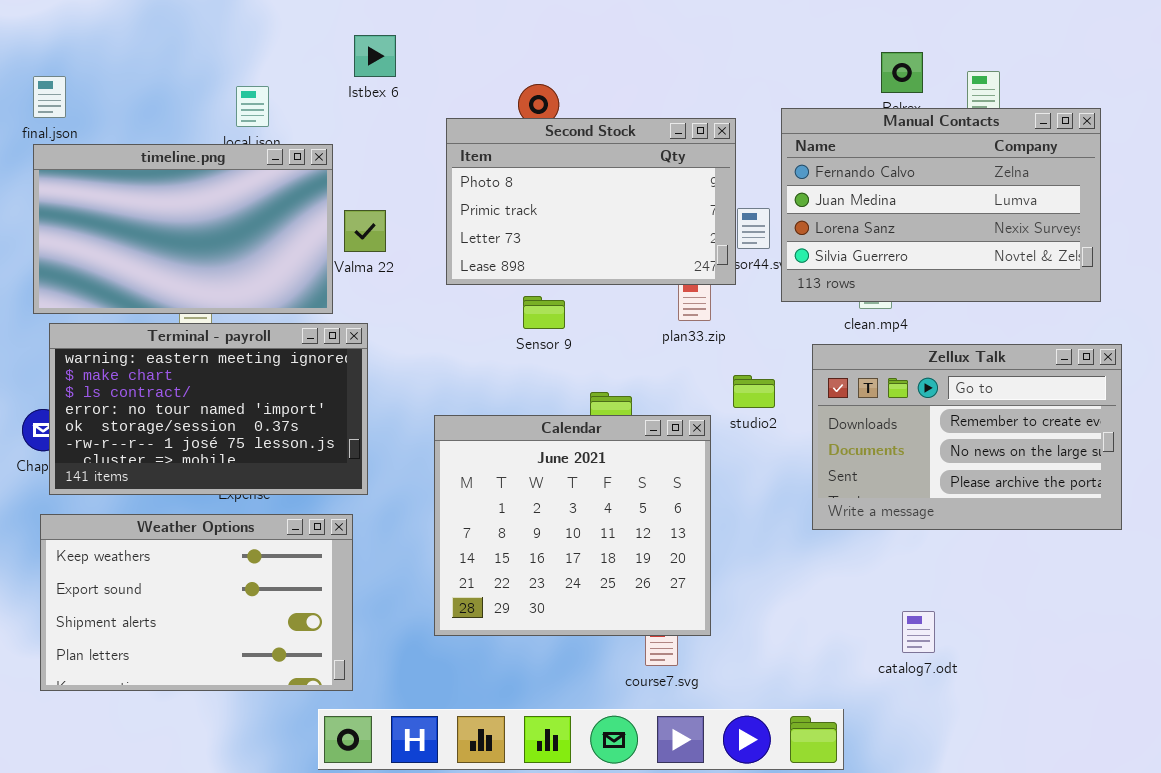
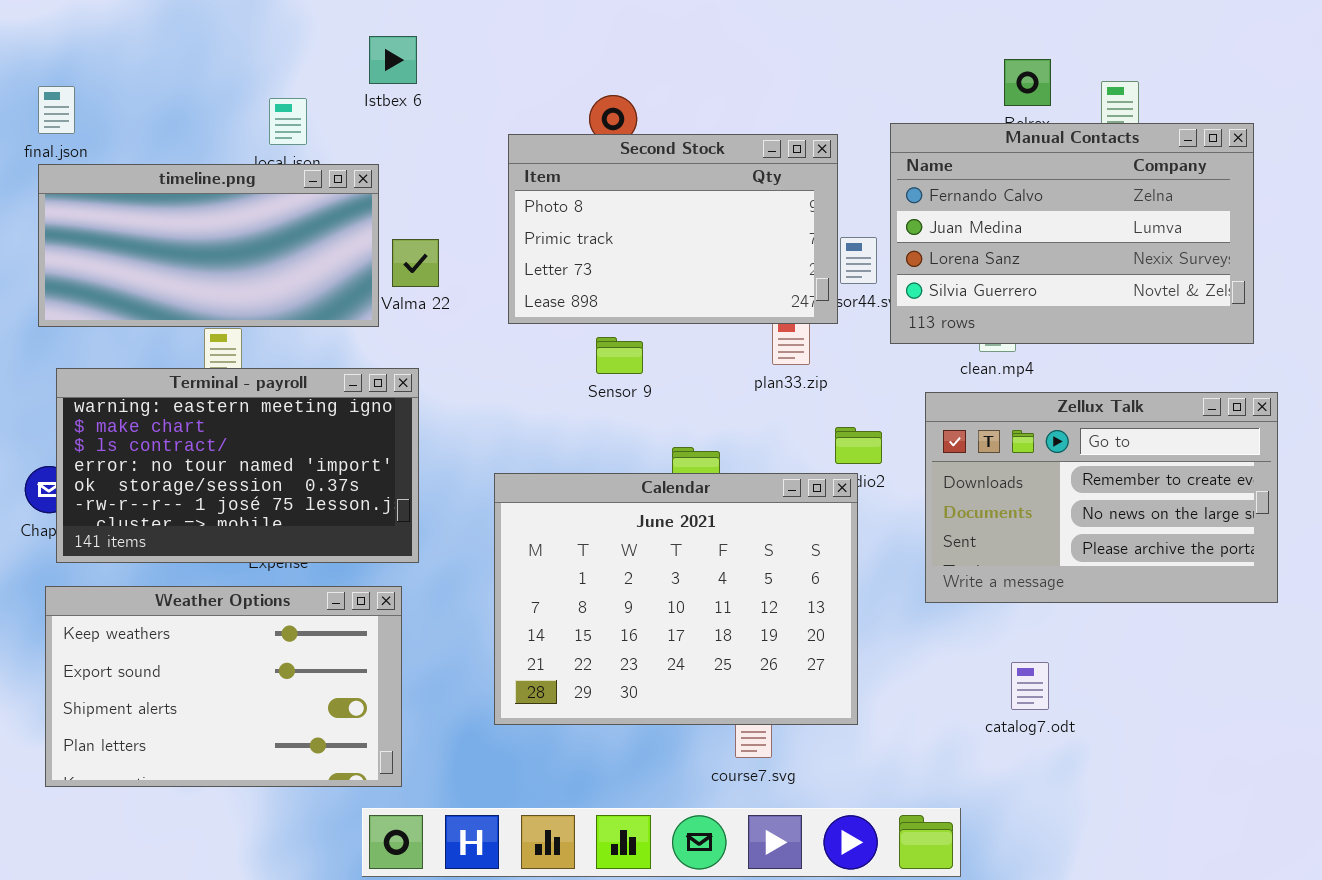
Istbex 6: [354,35,396,77] -> [369,36,417,84], moved
timeline.png: [33,144,333,314] -> [38,164,379,327], resized
Calendar: [434,415,711,636] -> [494,473,858,725], resized
catalog7.odt: [902,611,935,653] -> [1011,662,1049,710], moved

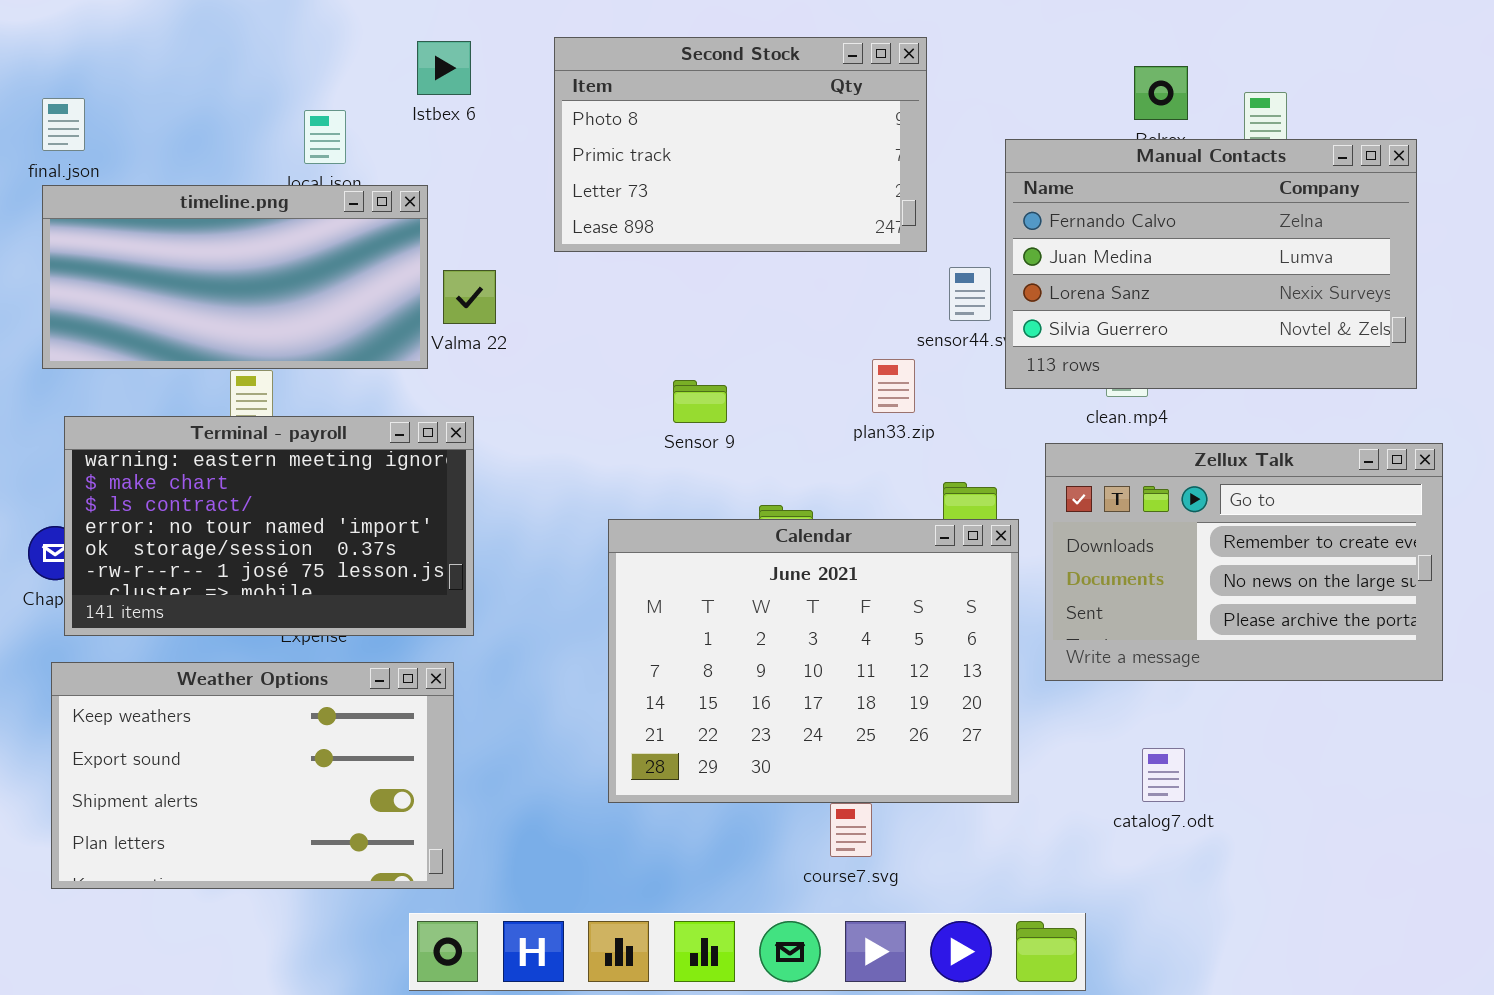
Second Stock: [508,134,838,324] -> [554,37,927,252], moved
Calendar: [494,473,858,725] -> [608,519,1019,803], moved

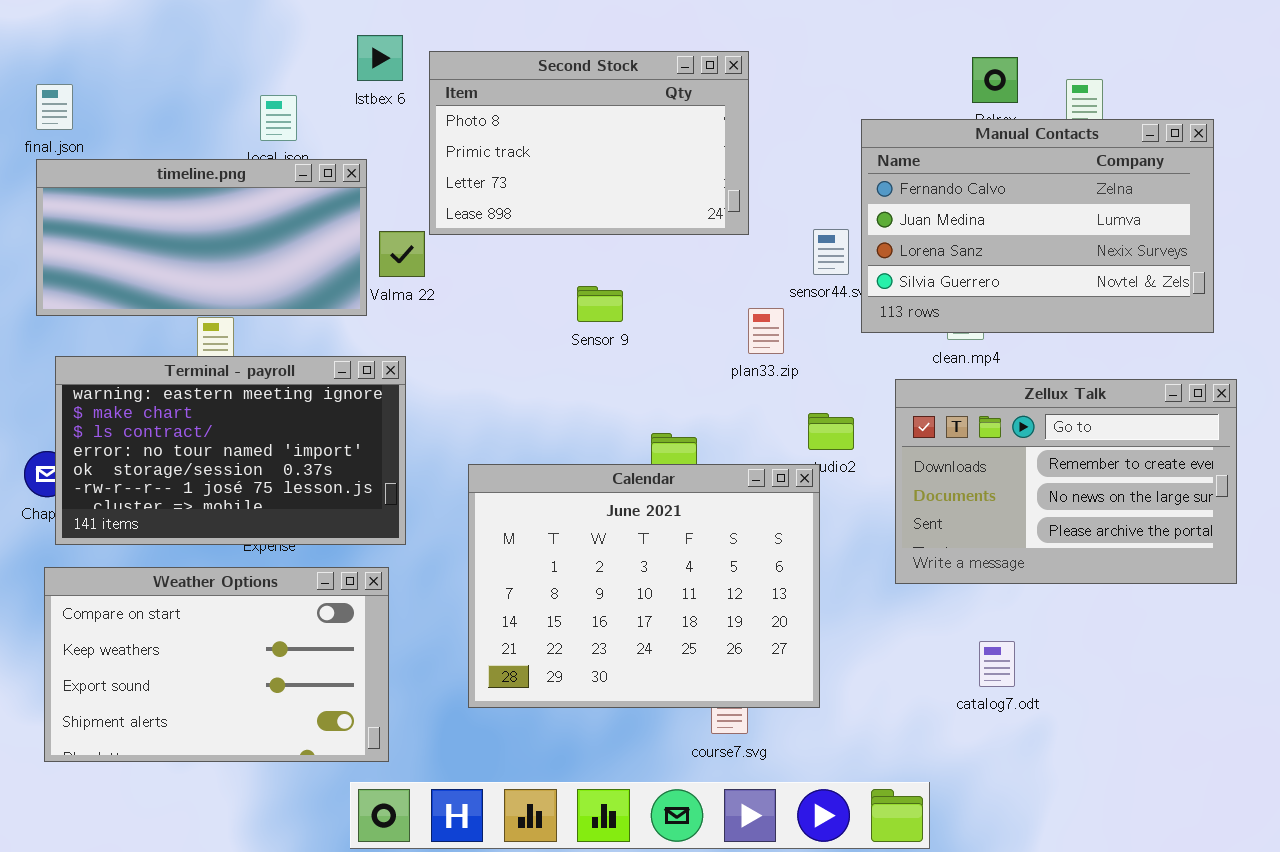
Second Stock: [554,37,927,252] -> [429,51,749,235], moved
Sensor 9: [673,380,727,423] -> [577,286,623,322], moved
Calendar: [608,519,1019,803] -> [468,464,820,708], moved
Weather Options: [51,662,454,889] -> [44,567,389,762], scrolled up 1 row

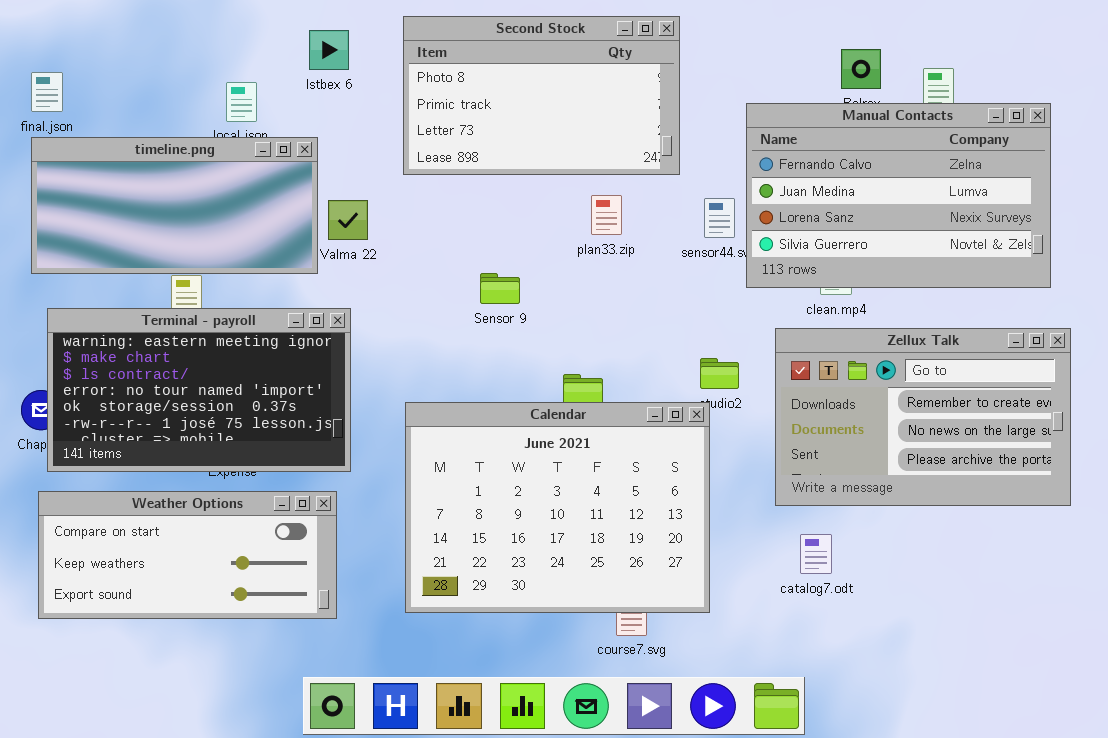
Second Stock: [429,51,749,235] -> [403,16,680,175], moved
Sensor 9: [577,286,623,322] -> [480,273,520,304], moved
plan33.zip: [748,308,784,354] -> [591,195,622,235], moved
Weather Options: [44,567,389,762] -> [38,491,337,619], resized
catalog7.odt: [979,641,1015,687] -> [800,534,832,574], moved

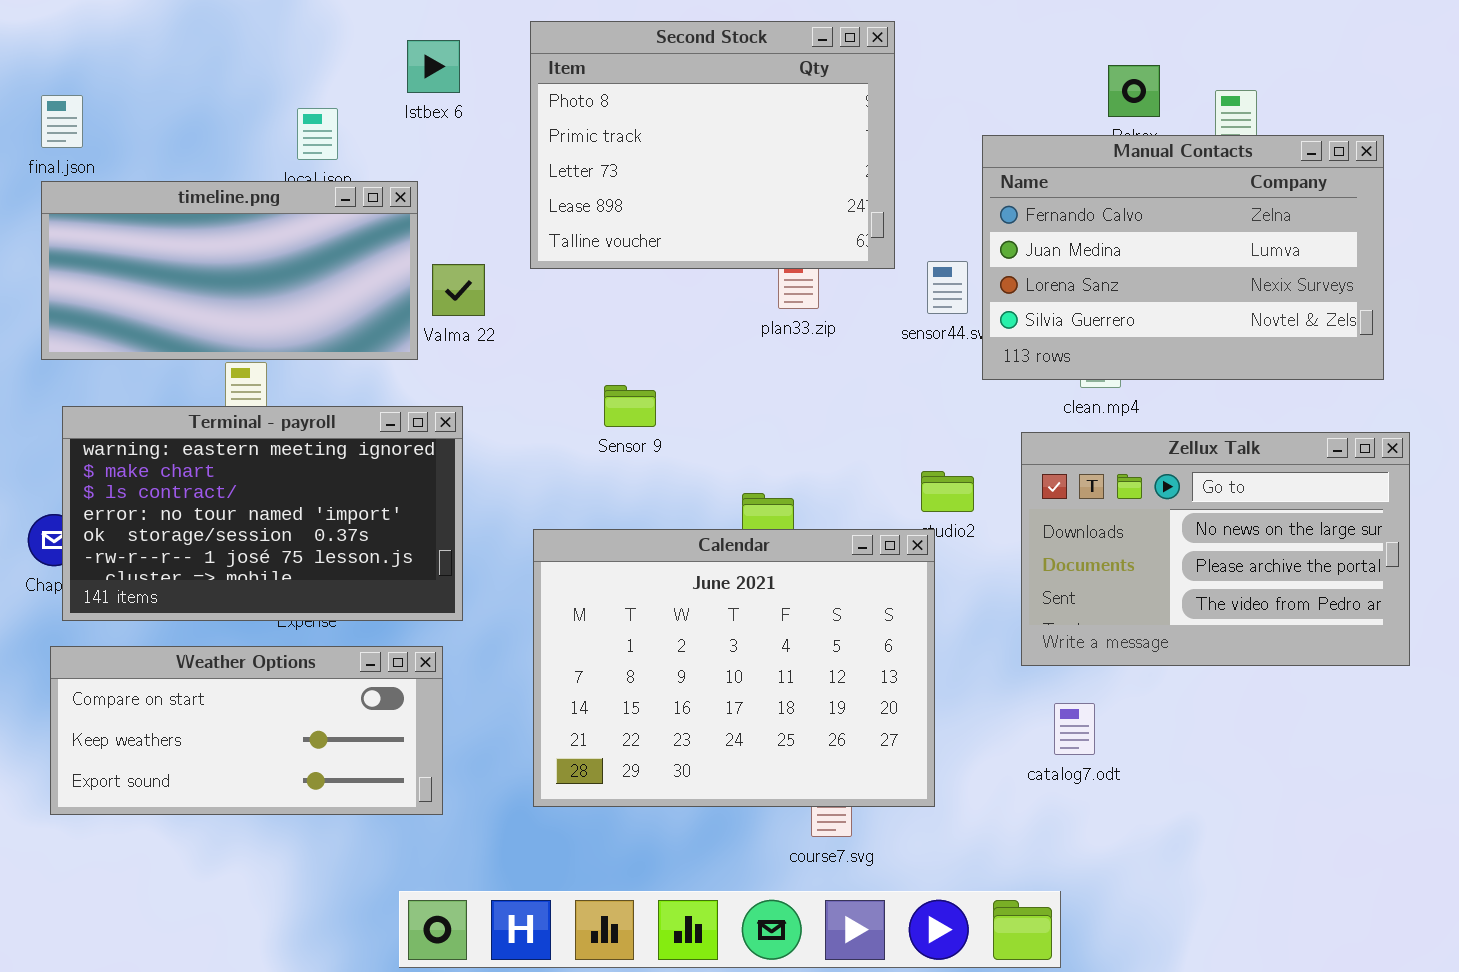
Second Stock: [403,16,680,175] -> [530,21,895,269], resized
Sensor 9: [480,273,520,304] -> [604,385,656,427], moved
Zellux Talk: [775,328,1071,506] -> [1021,432,1410,666], scrolled down 1 row

